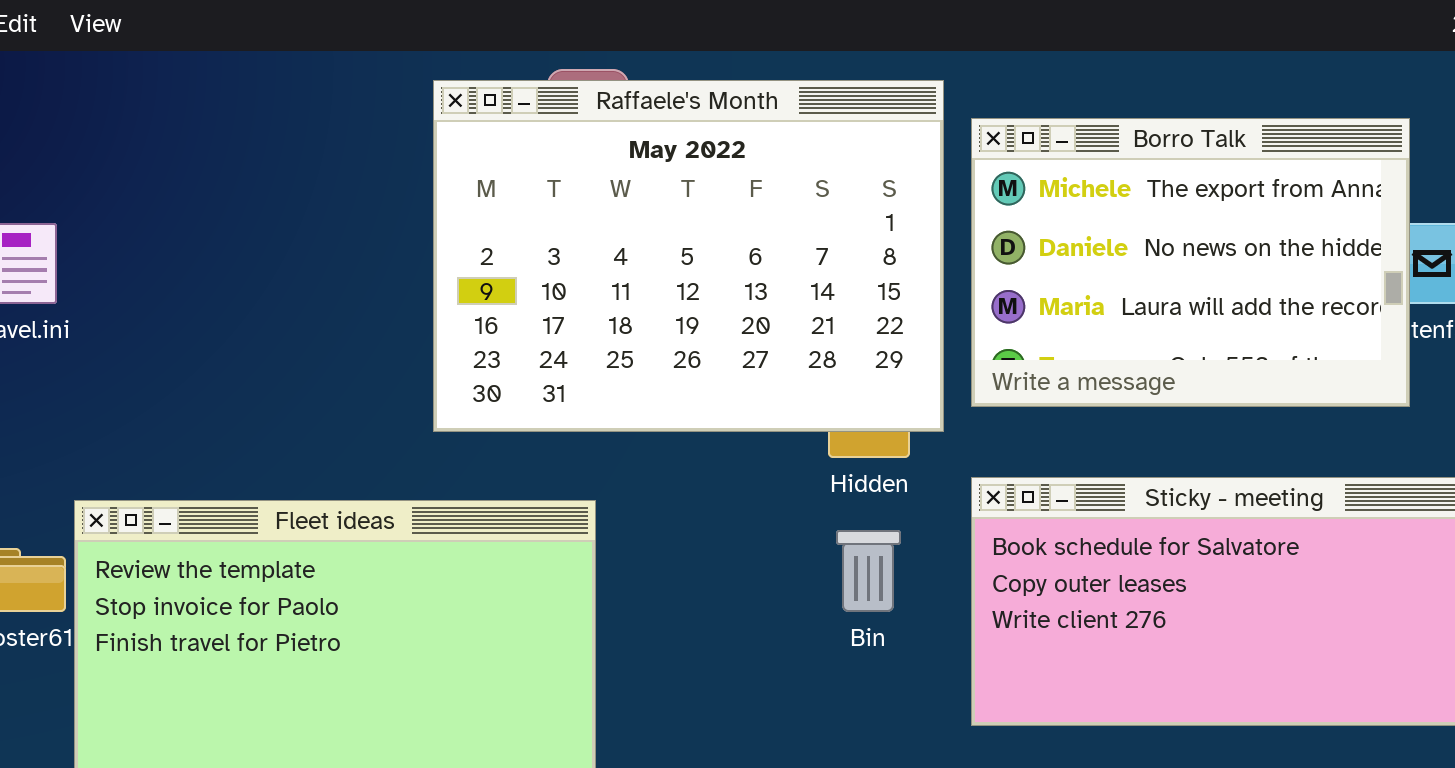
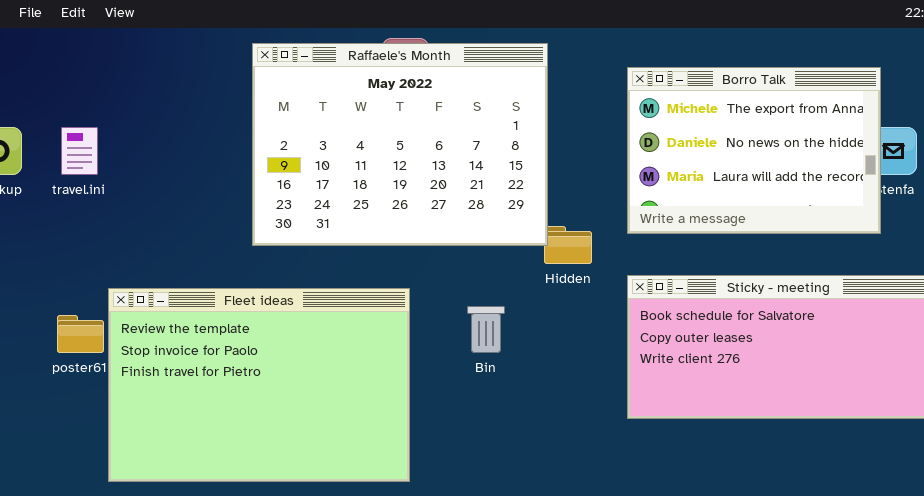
Raffaele's Month: [433,80,944,432] -> [252,43,548,246], moved
Bin: [836,530,901,612] -> [467,306,505,353], moved

